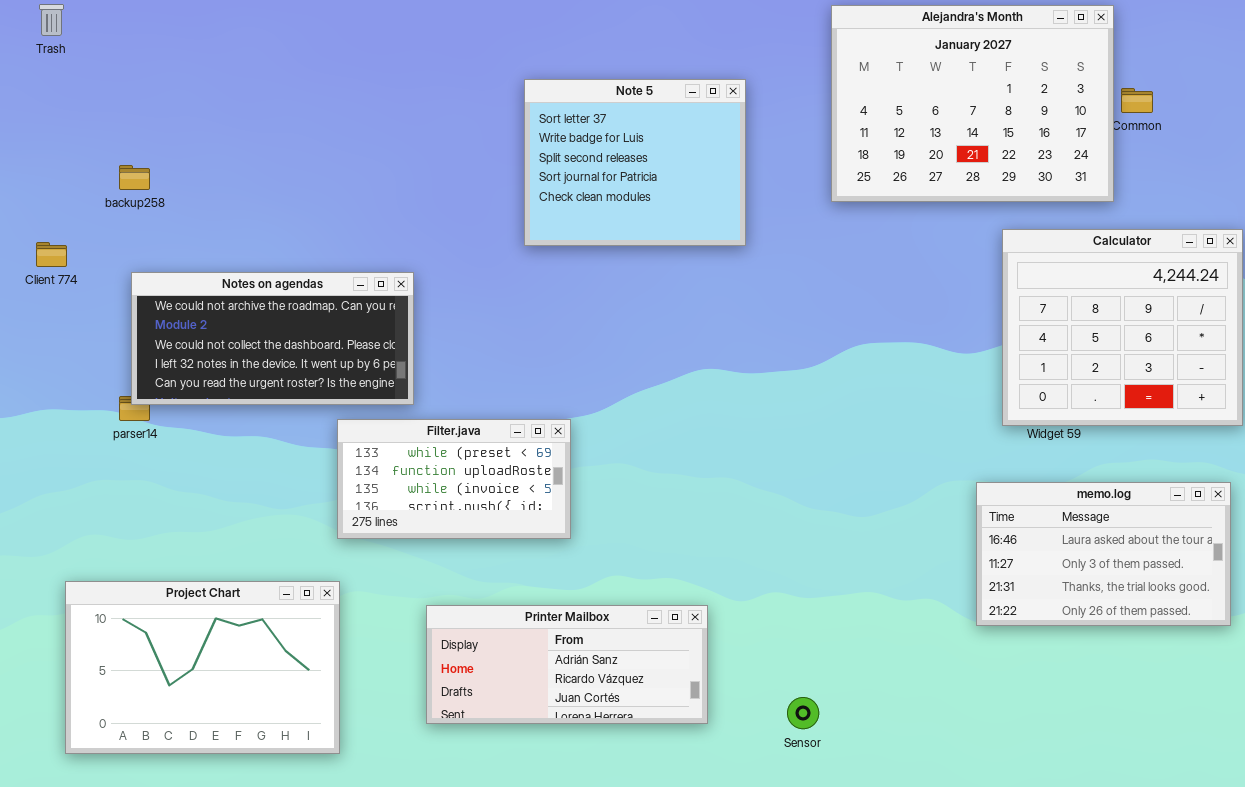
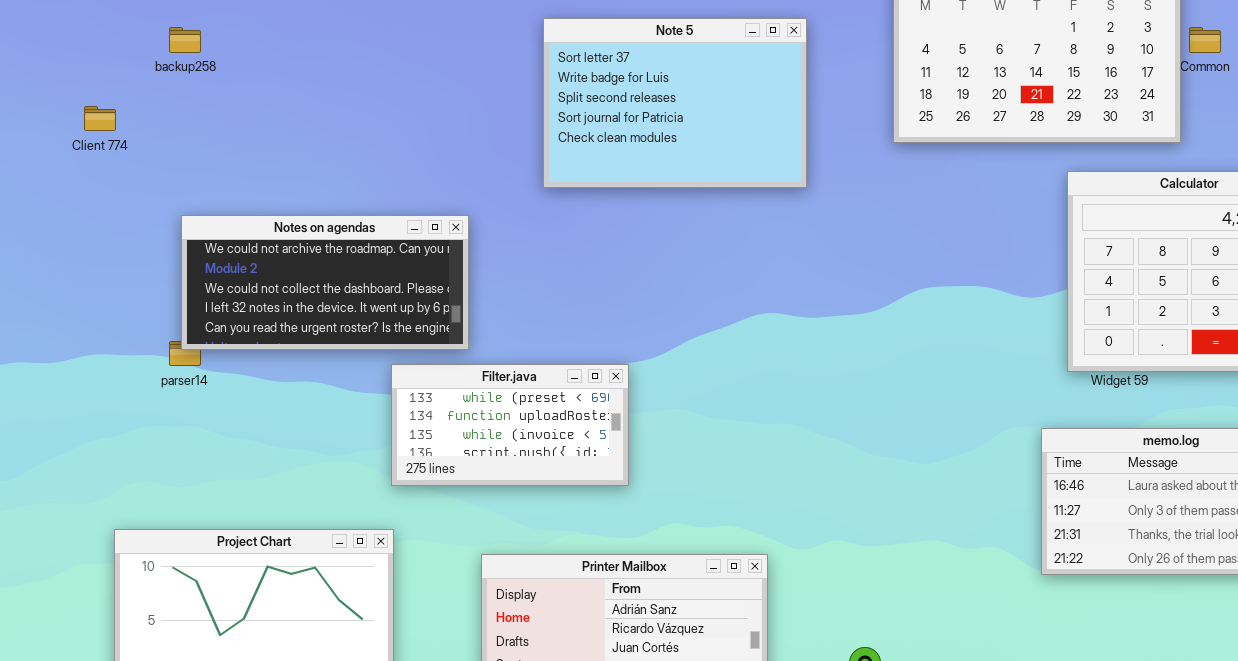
Note 5: [524,79,746,246] -> [543,18,807,188], resized
backup258: [119,165,150,190] -> [169,27,201,53], moved
Client 774: [36,242,67,267] -> [84,106,116,131], moved

